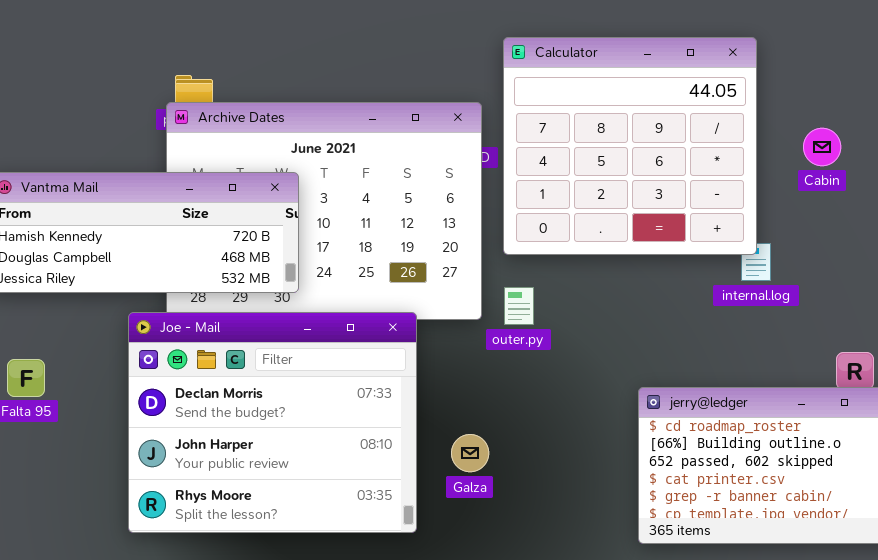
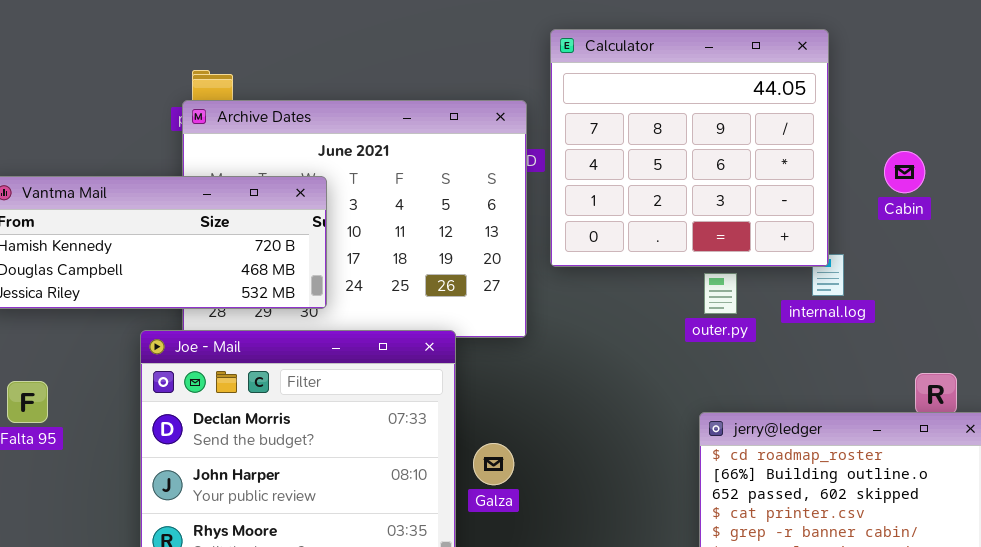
Cabin: [803,128,841,166] -> [884,151,925,193], moved
outer.py: [504,287,534,325] -> [704,273,737,314], moved
Galza: [451,434,489,472] -> [473,443,514,485], moved

